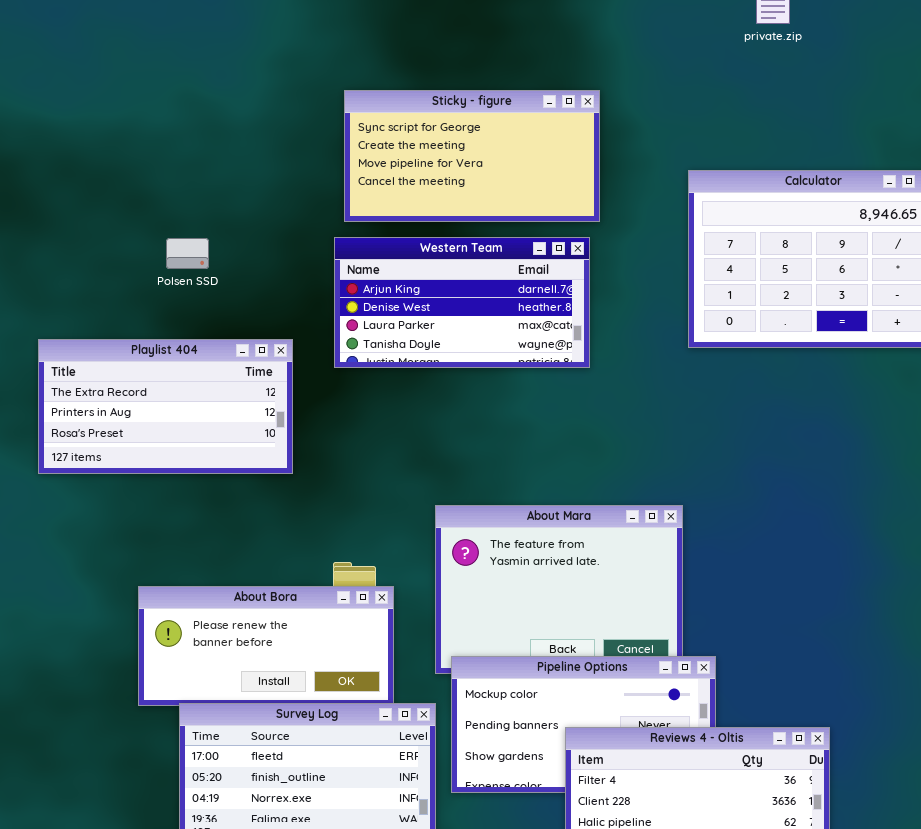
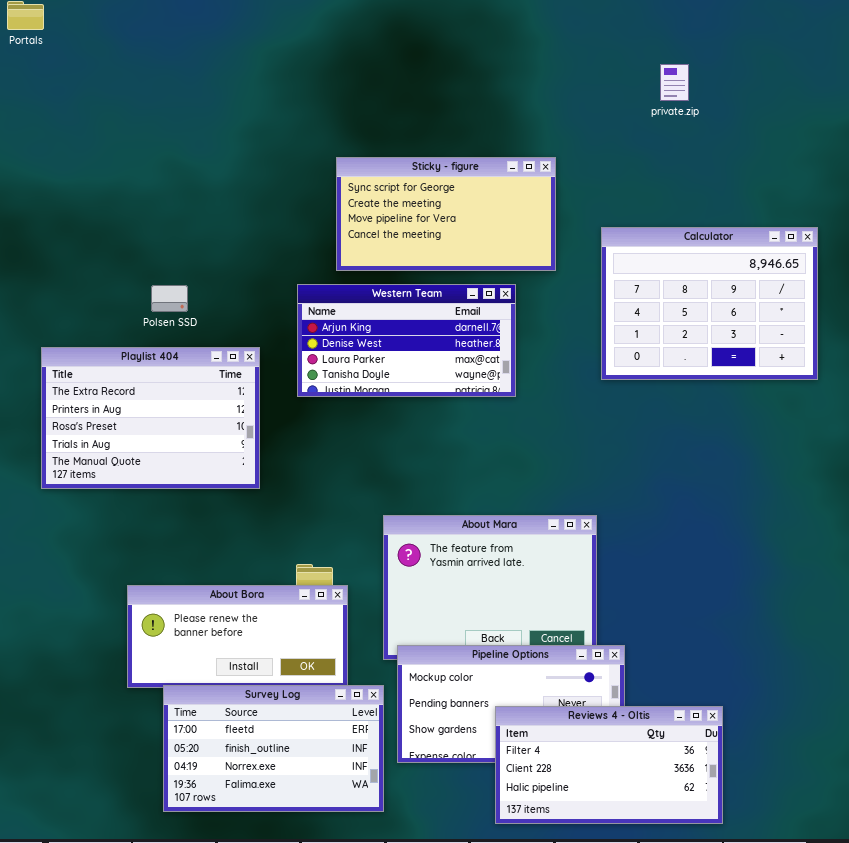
Sticky - figure: [344,90,600,222] -> [336,157,556,271], moved
Playlist 404: [38,339,293,474] -> [41,347,260,489], resized

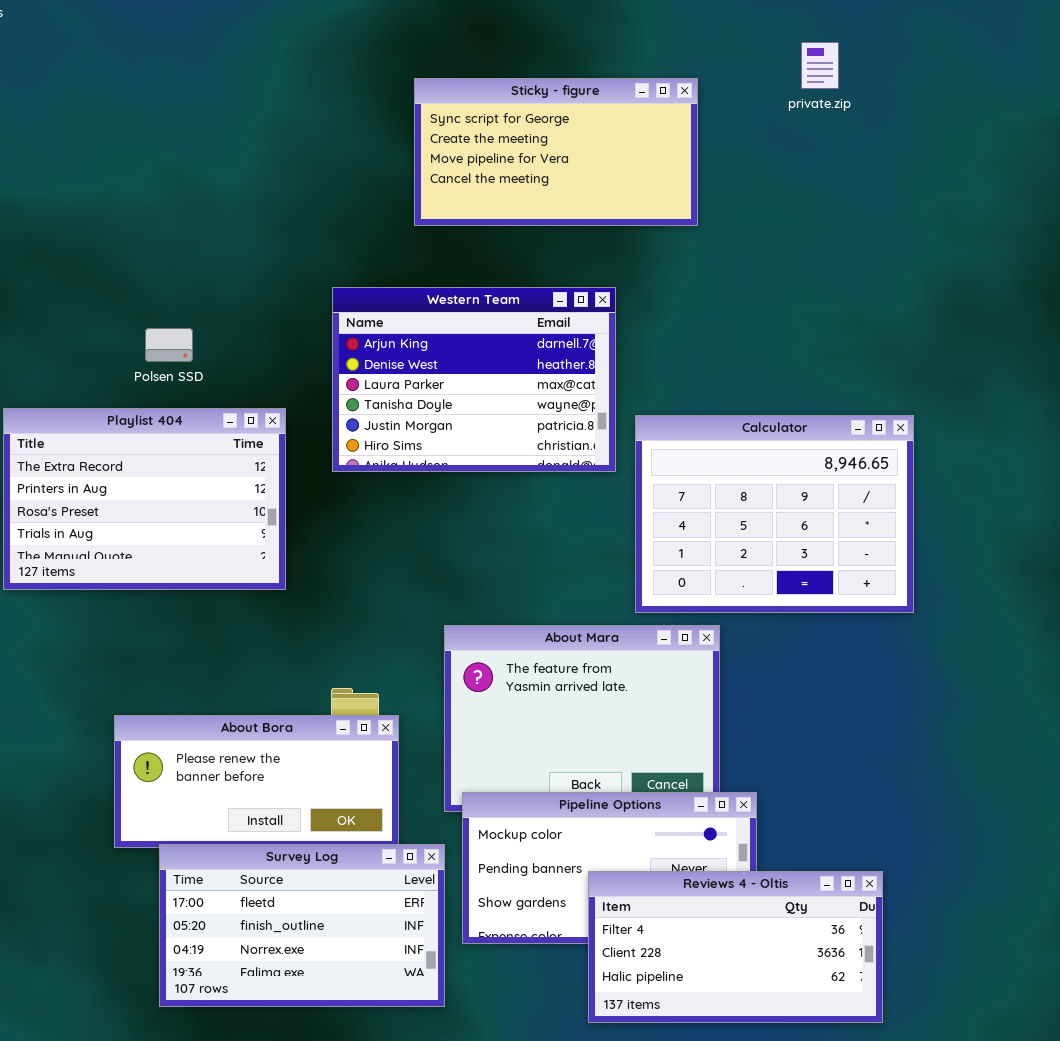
Sticky - figure: [336,157,556,271] -> [414,78,698,226], moved
Calculator: [601,227,818,380] -> [635,415,914,613], moved
Western Team: [297,284,516,397] -> [332,287,616,472], resized

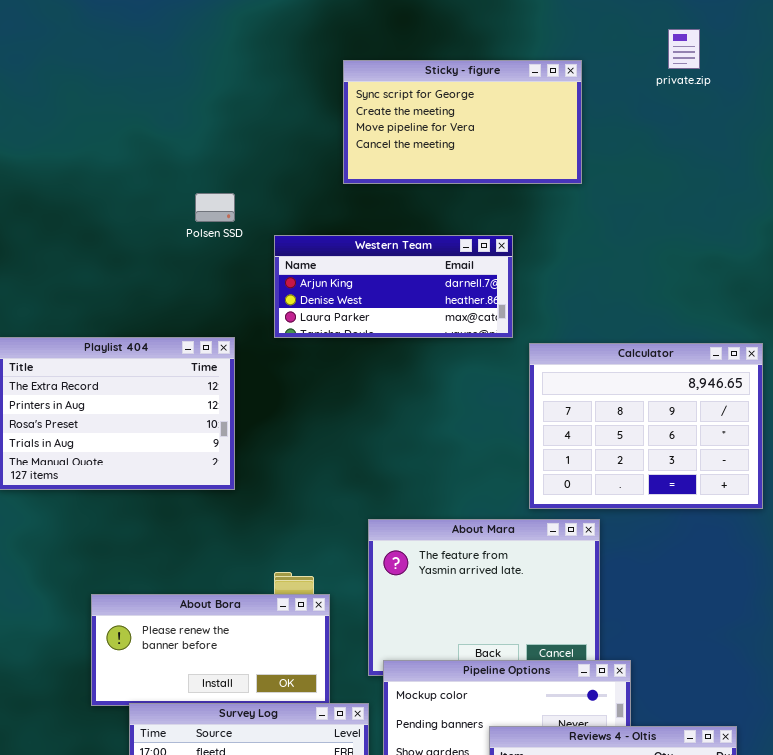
Western Team: [332,287,616,472] -> [274,235,513,338], resized
Polsen SSD: [145,328,193,362] -> [195,193,235,222], moved

